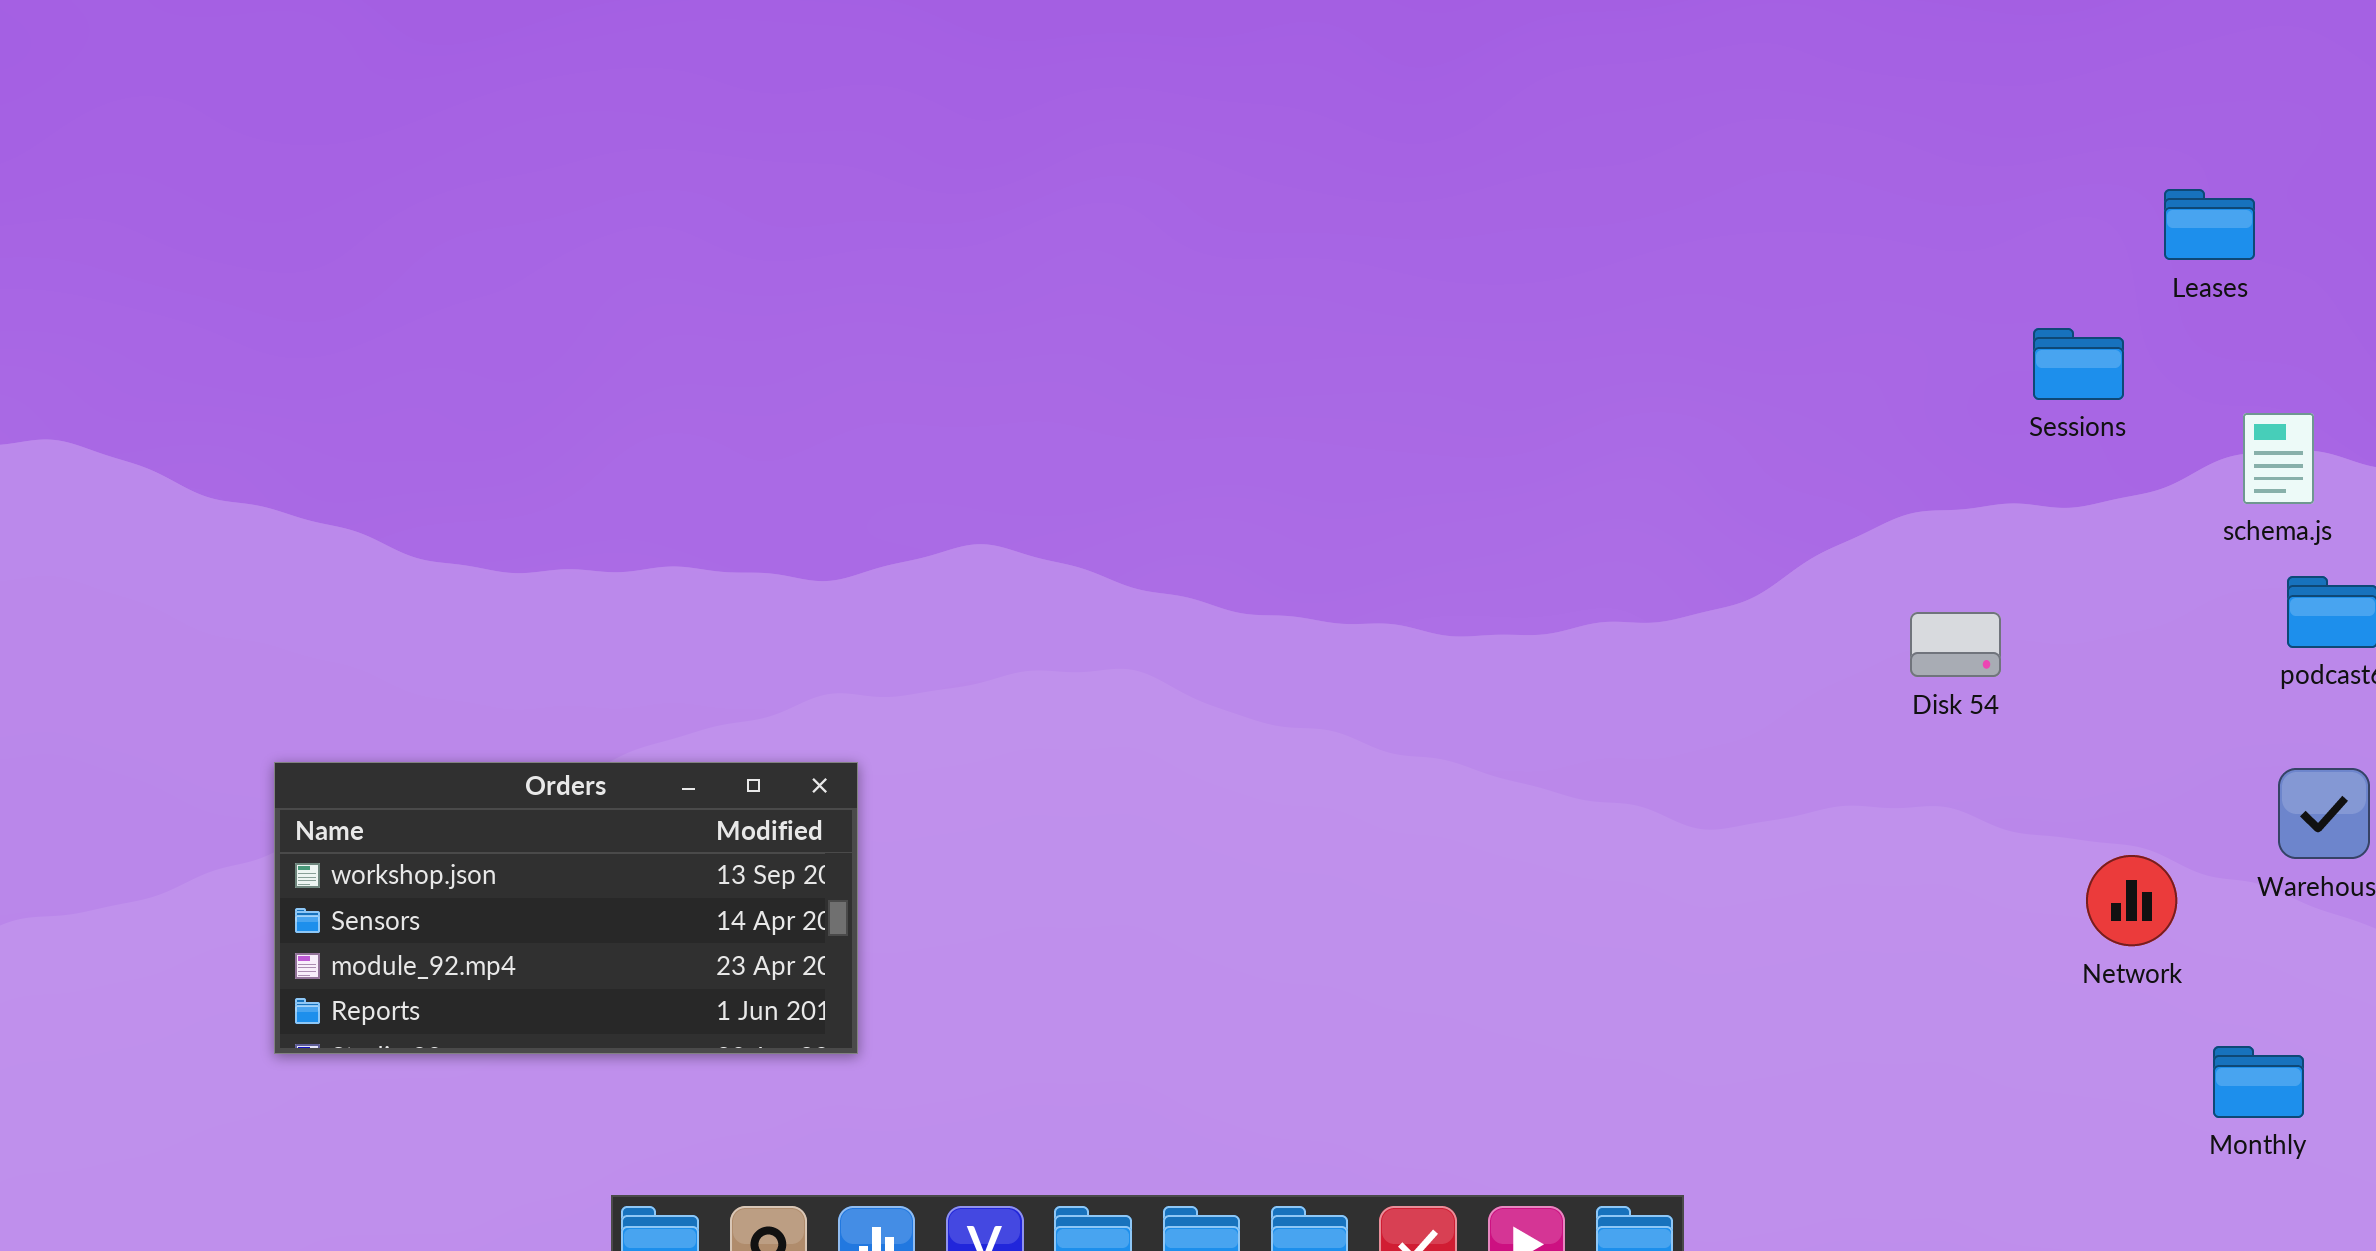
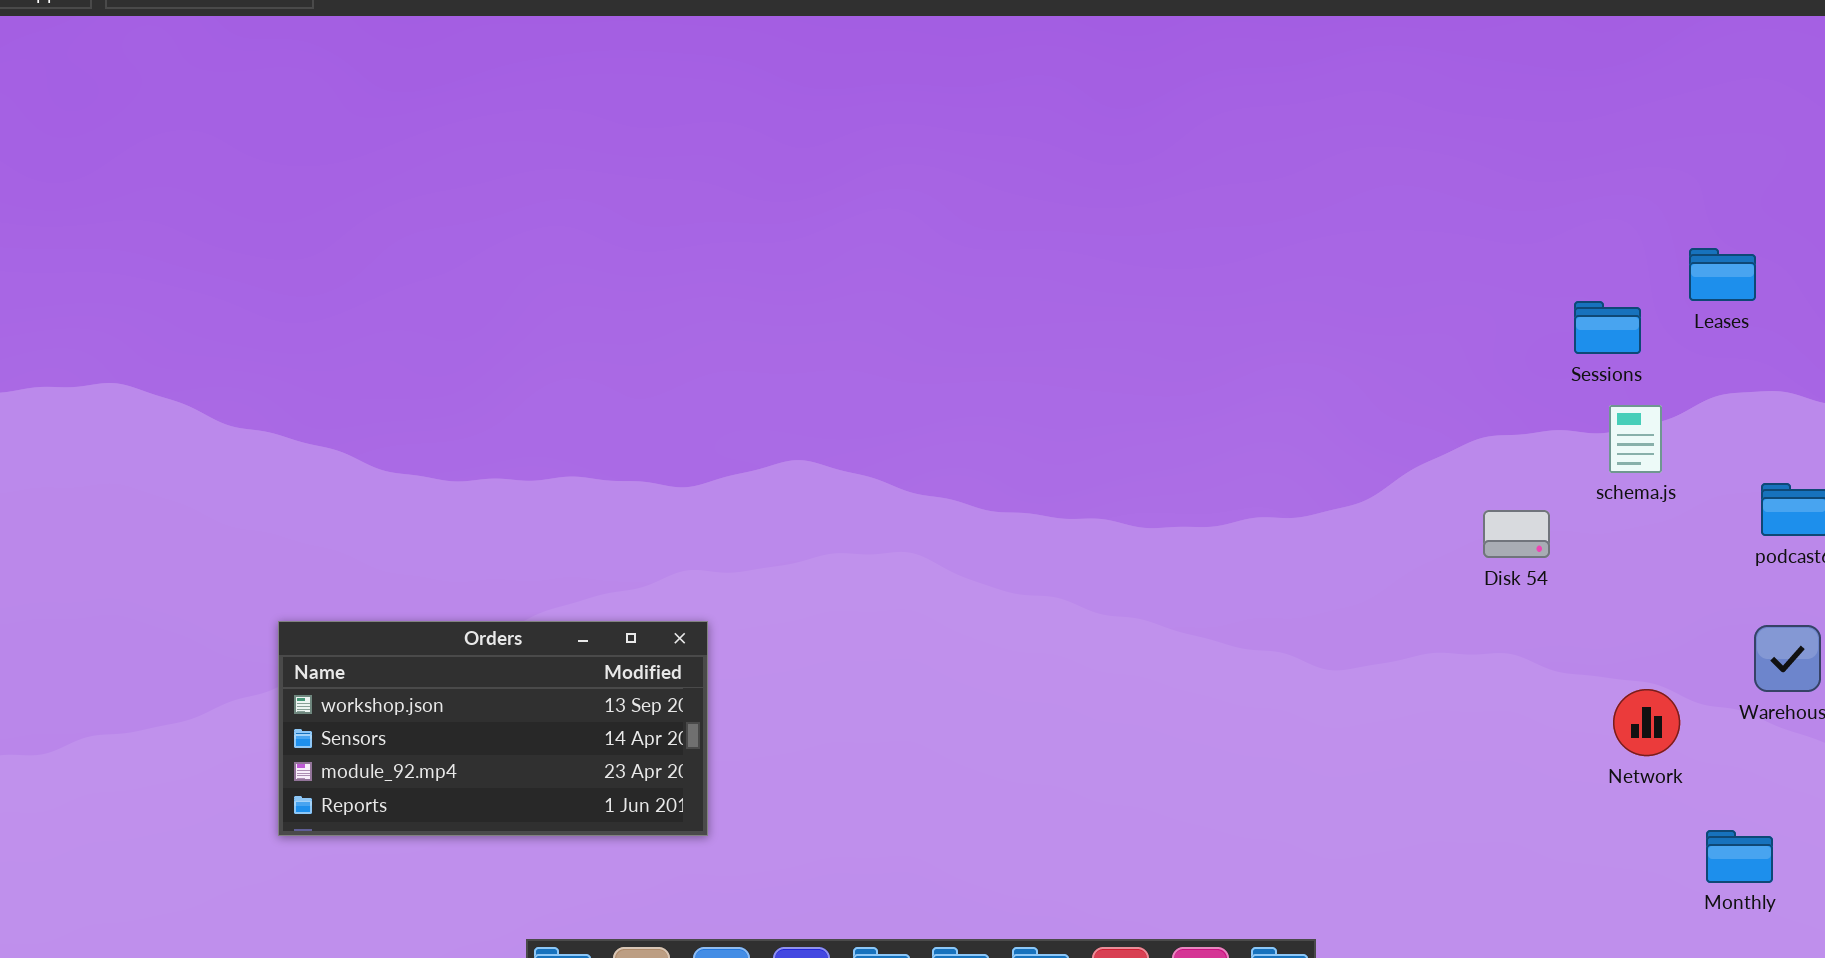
Leases: [2164,189,2255,260] -> [1689,248,1756,301], moved
schema.js: [2243,413,2314,504] -> [1609,405,1662,473], moved

